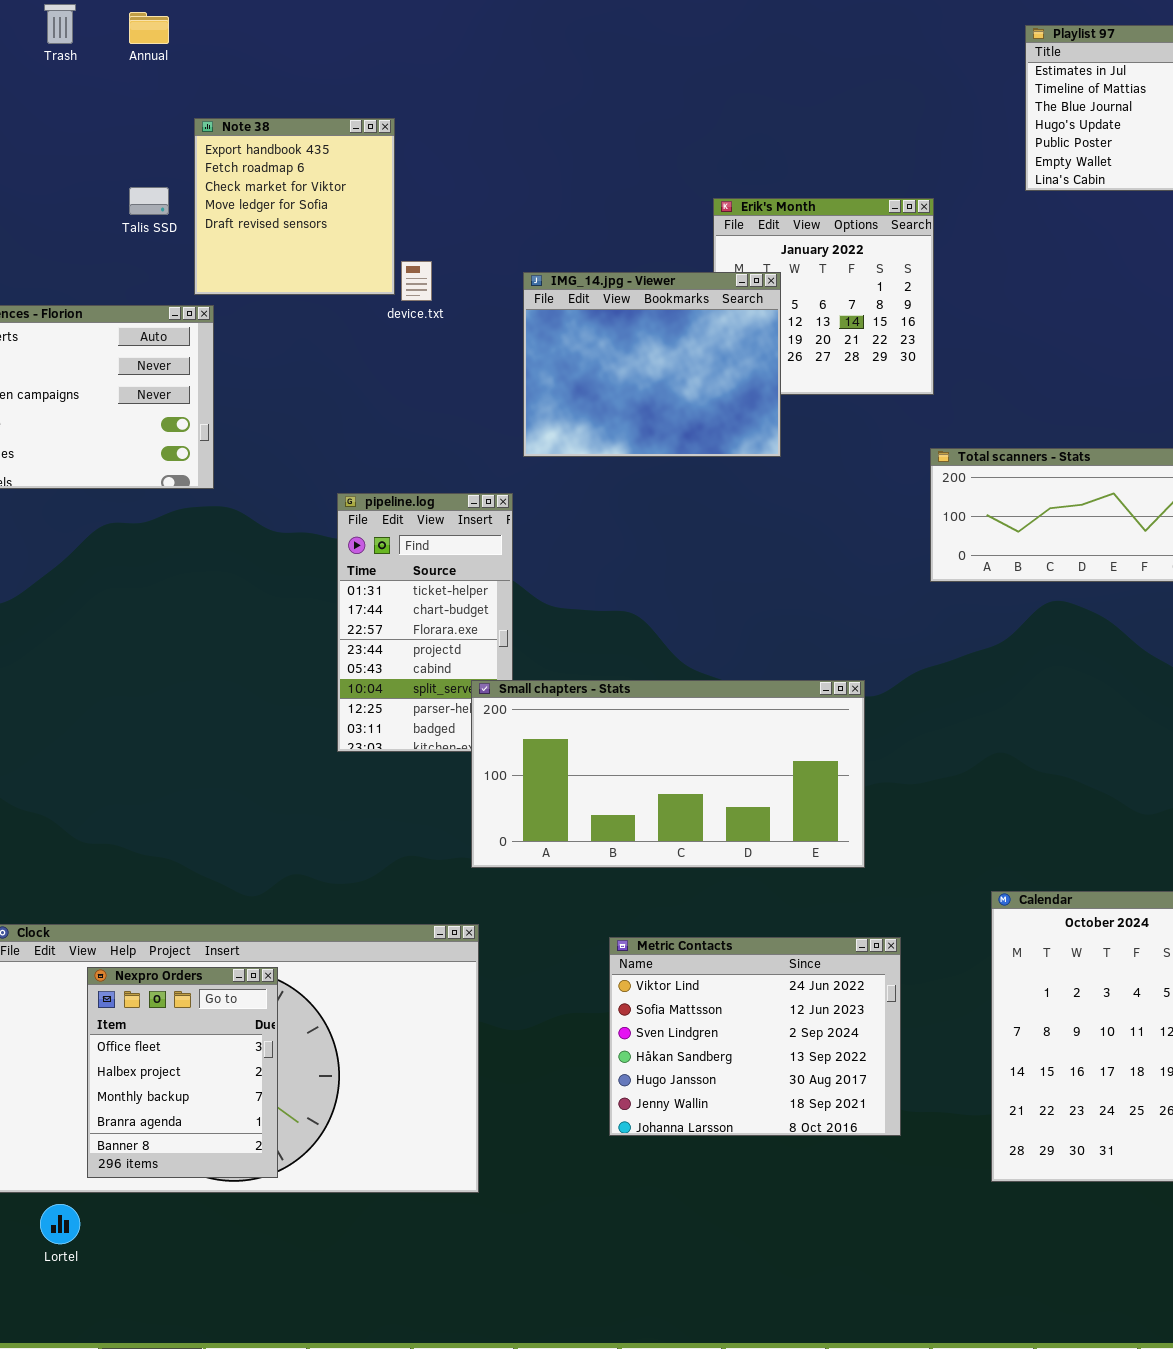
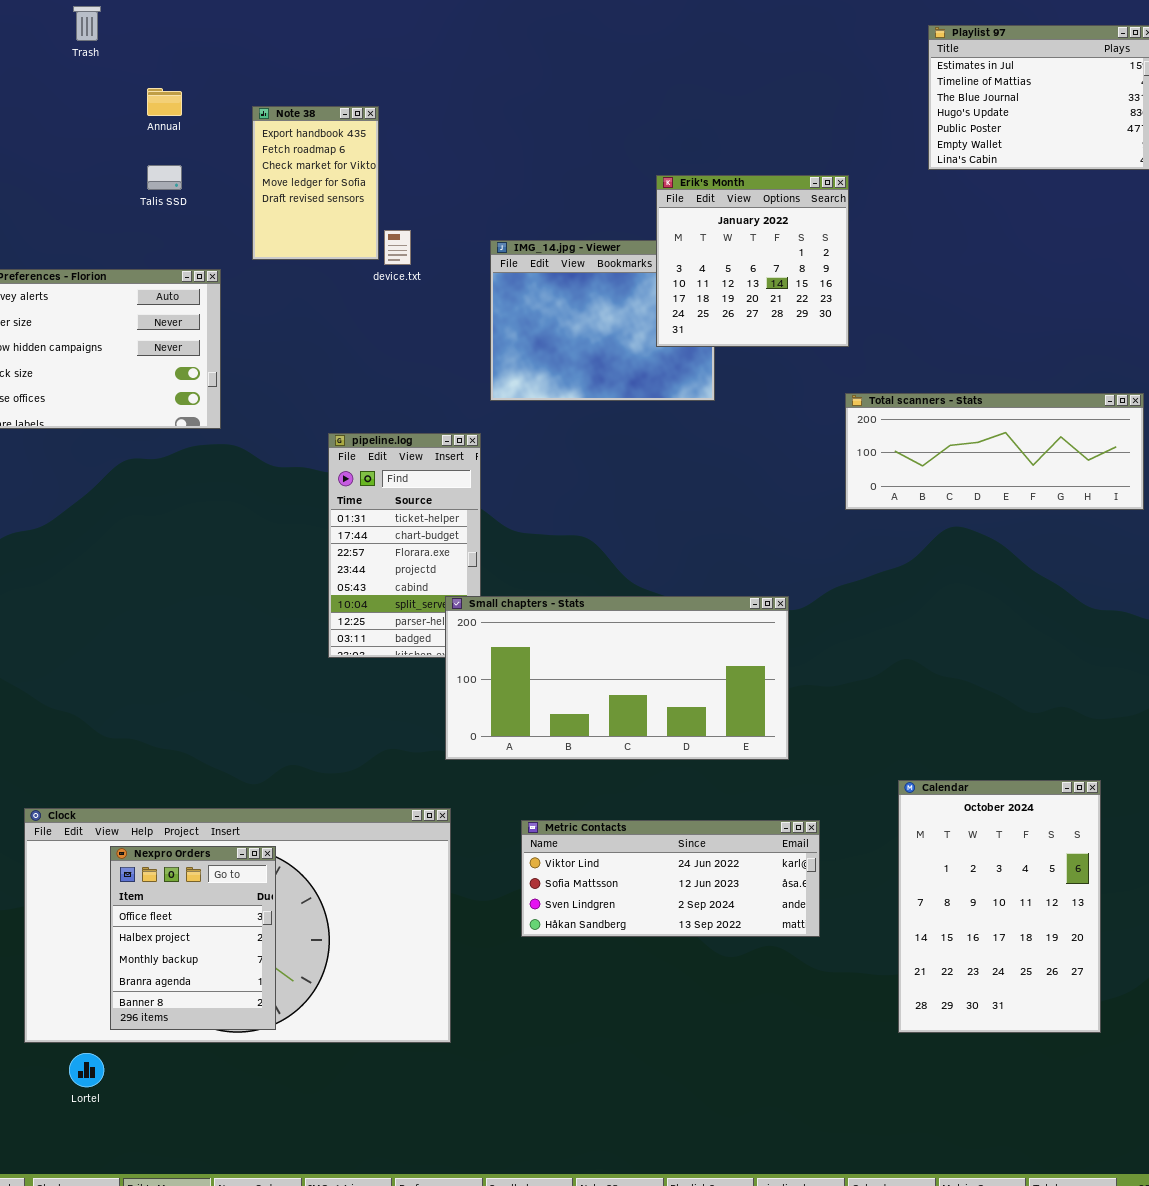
Annual: [129,12,169,44] -> [147,88,182,116], moved
Note 38: [194,118,395,295] -> [252,106,379,260], resized
Erik's Month: [713,198,934,395] -> [656,175,849,347], raised
Metric Contacts: [609,937,901,1136] -> [521,820,820,937], resized

